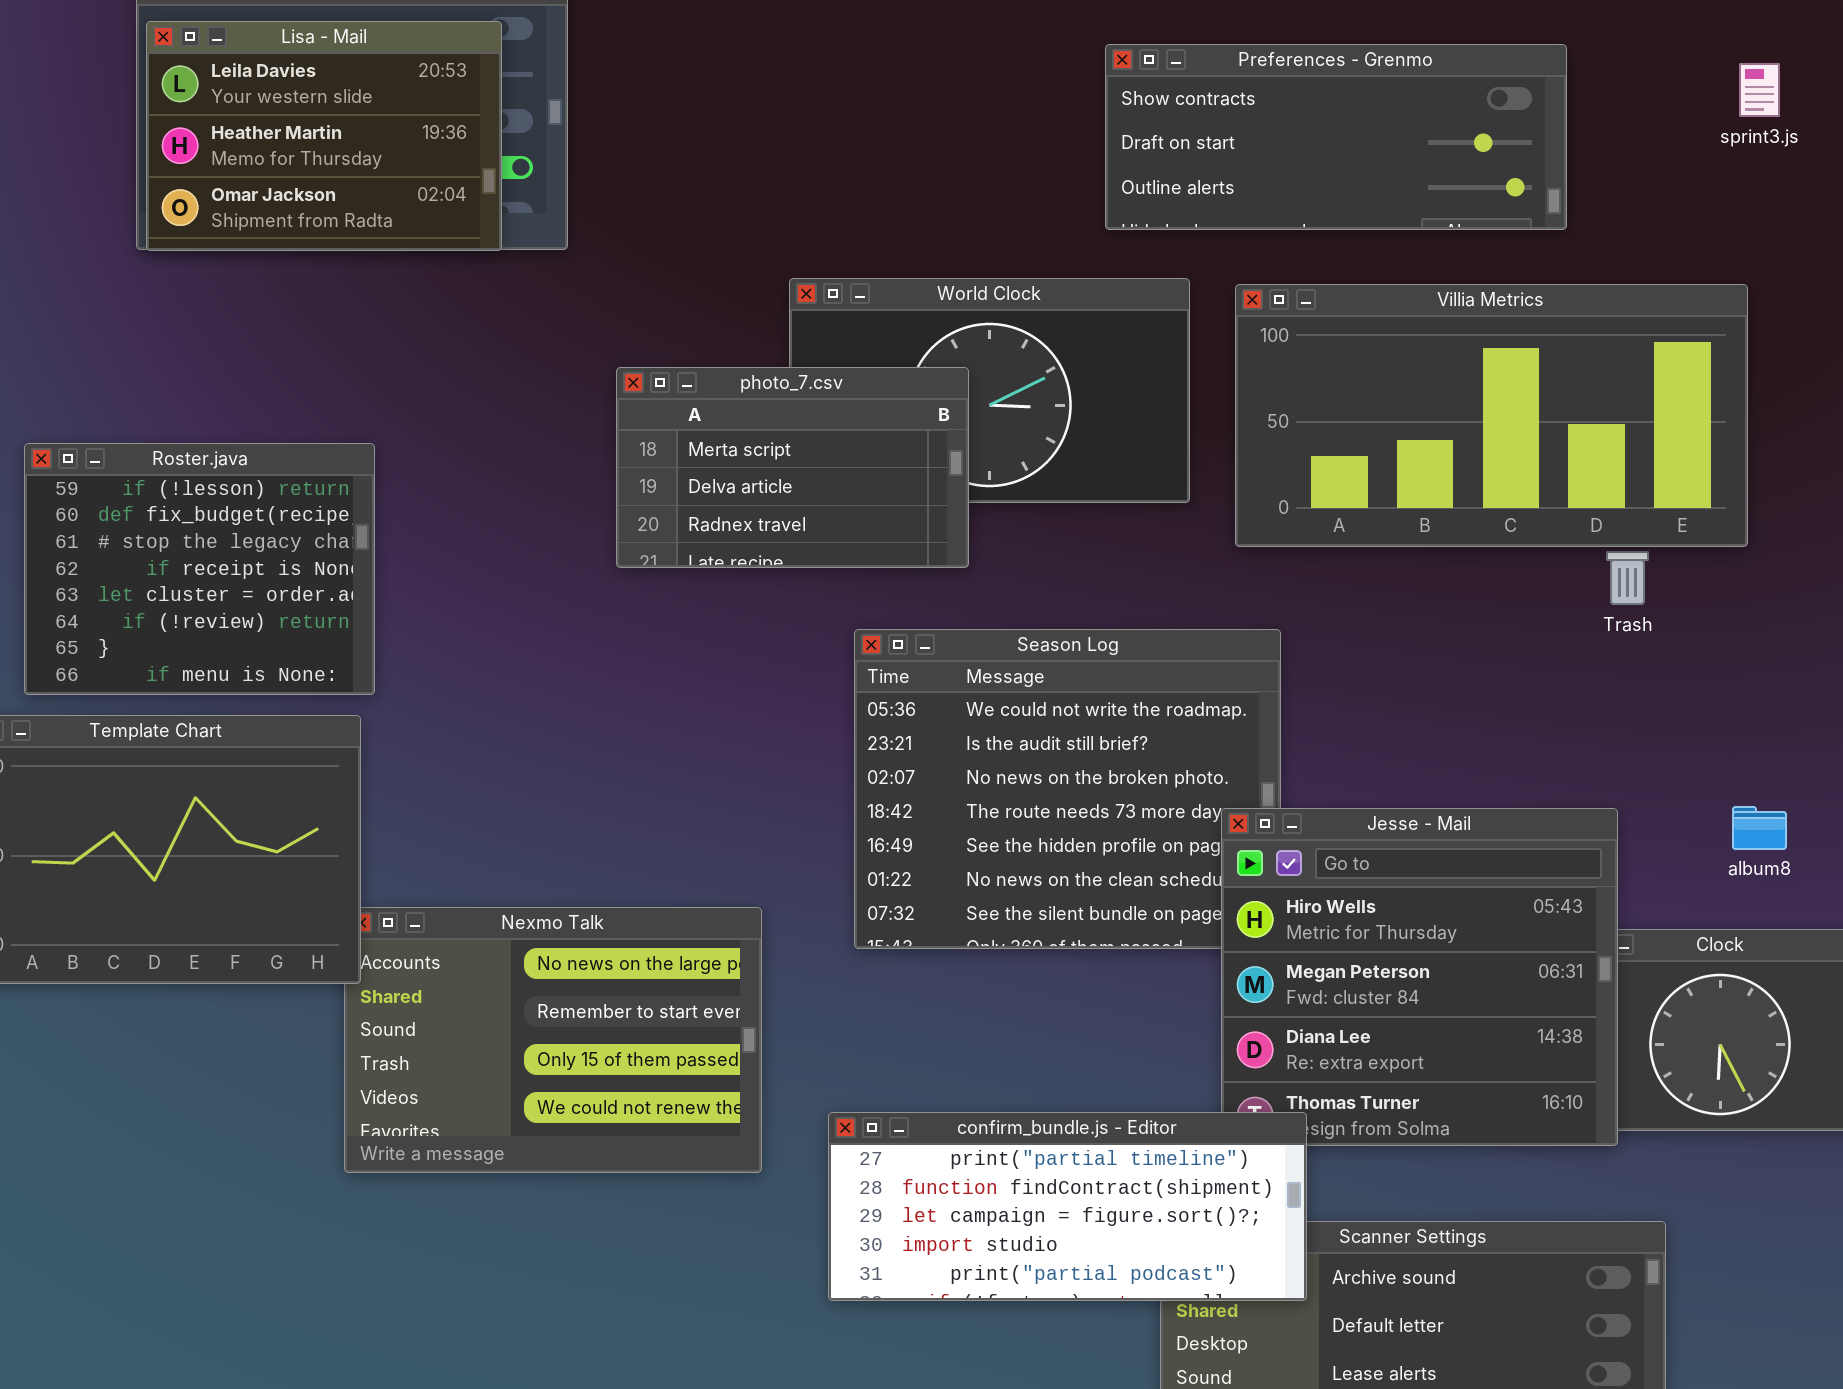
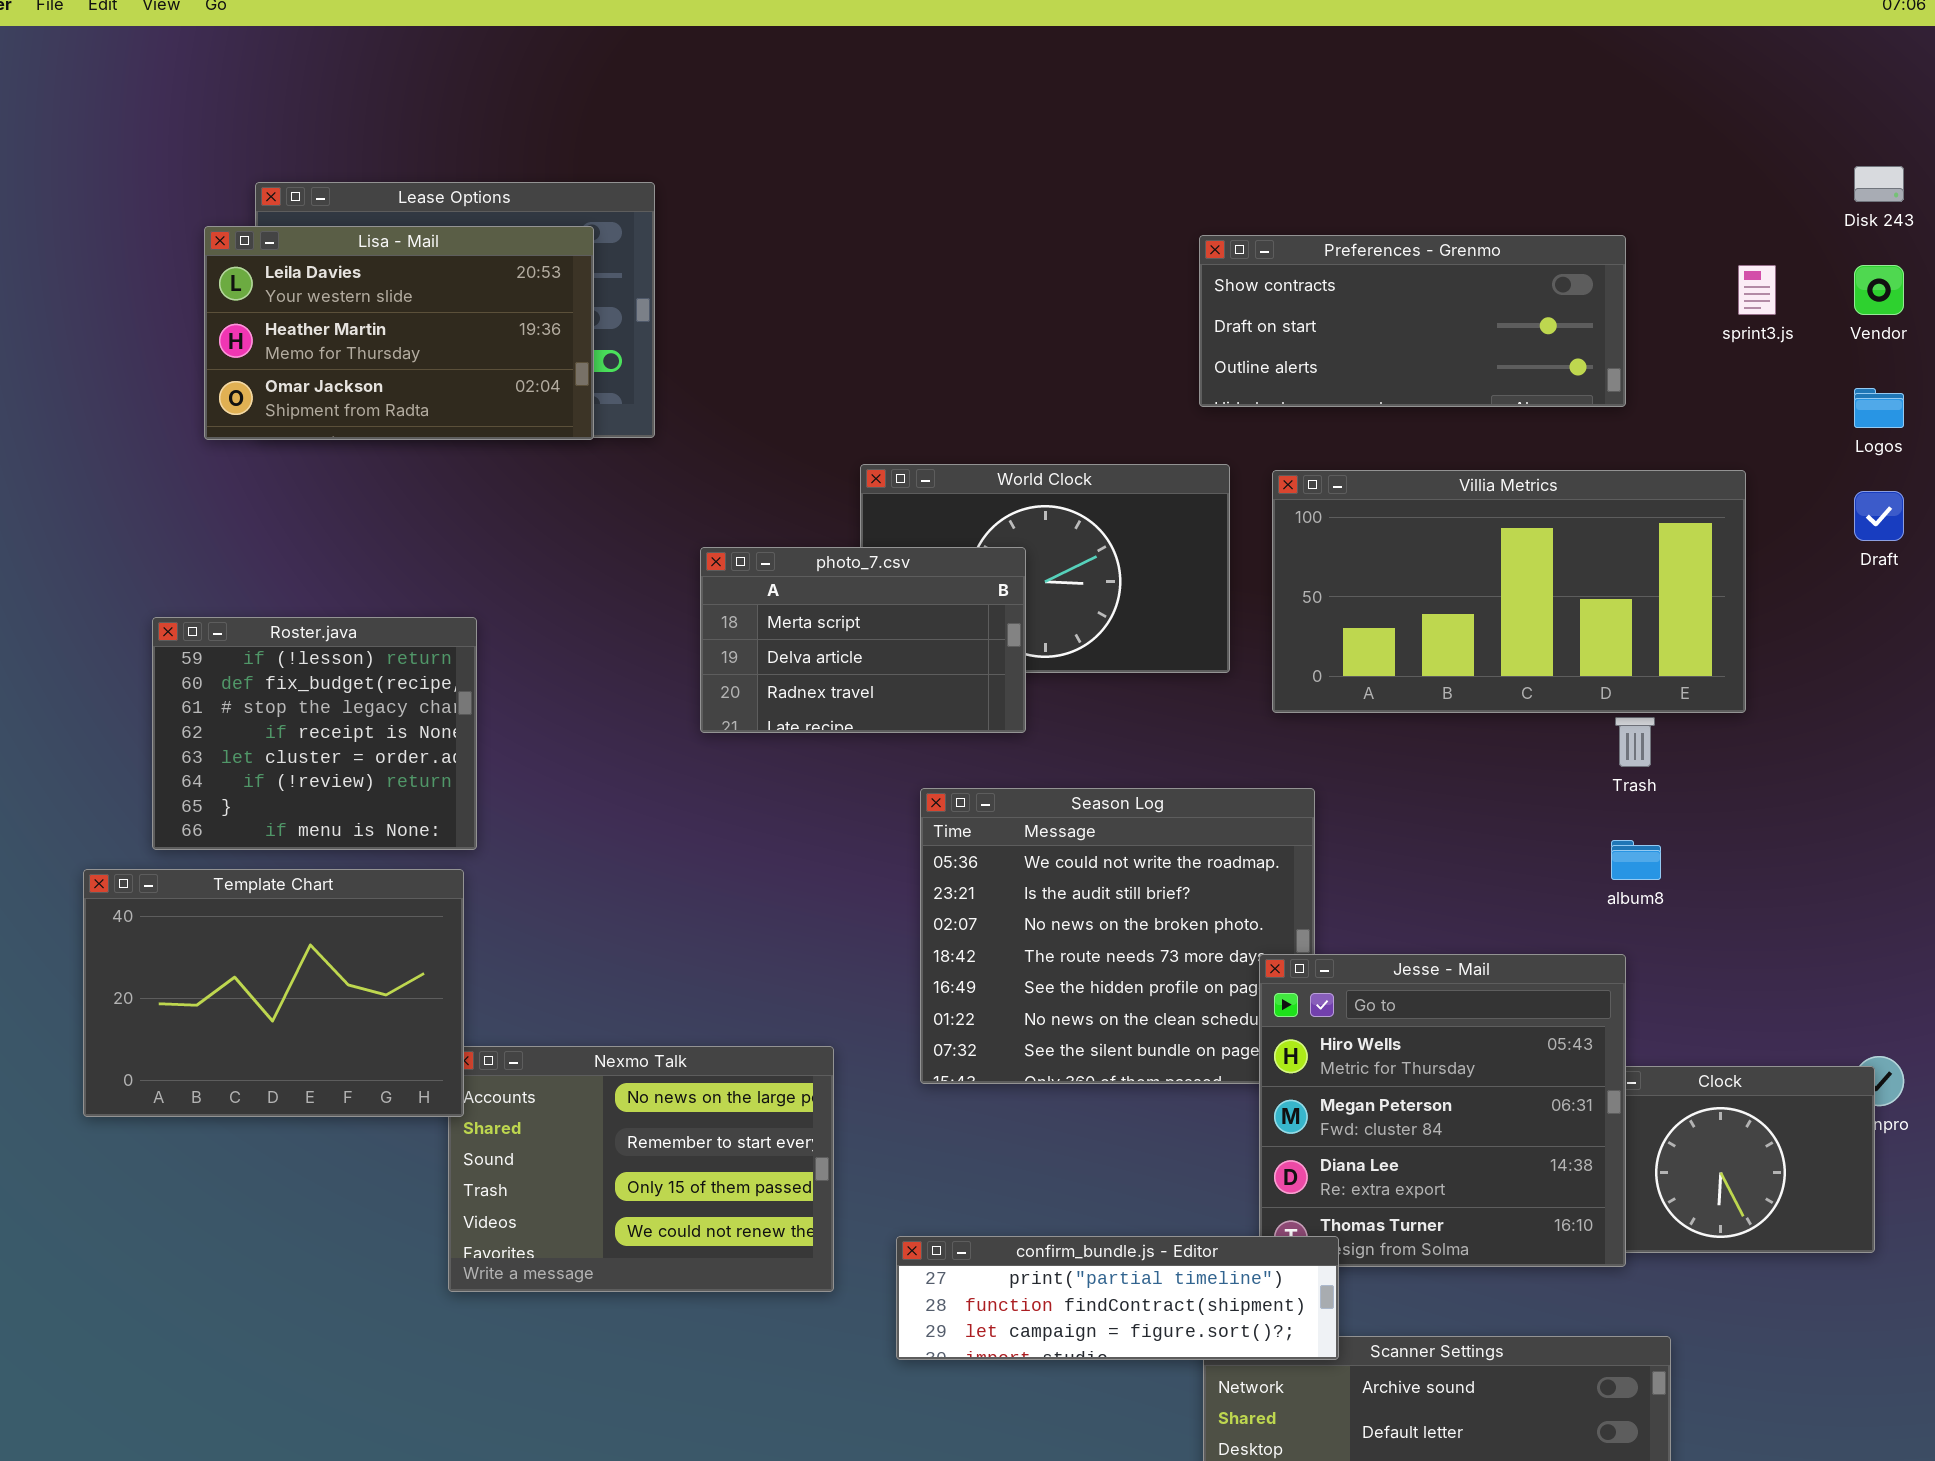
Lisa - Mail: [146,21,502,251] -> [204,226,594,440], resized
Preferences - Grenmo: [1105,44,1567,230] -> [1199,235,1626,407], moved
album8: [1732,806,1787,850] -> [1611,840,1661,880], moved
confirm_bundle.js - Editor: [828,1112,1307,1301] -> [896,1236,1339,1360], resized

